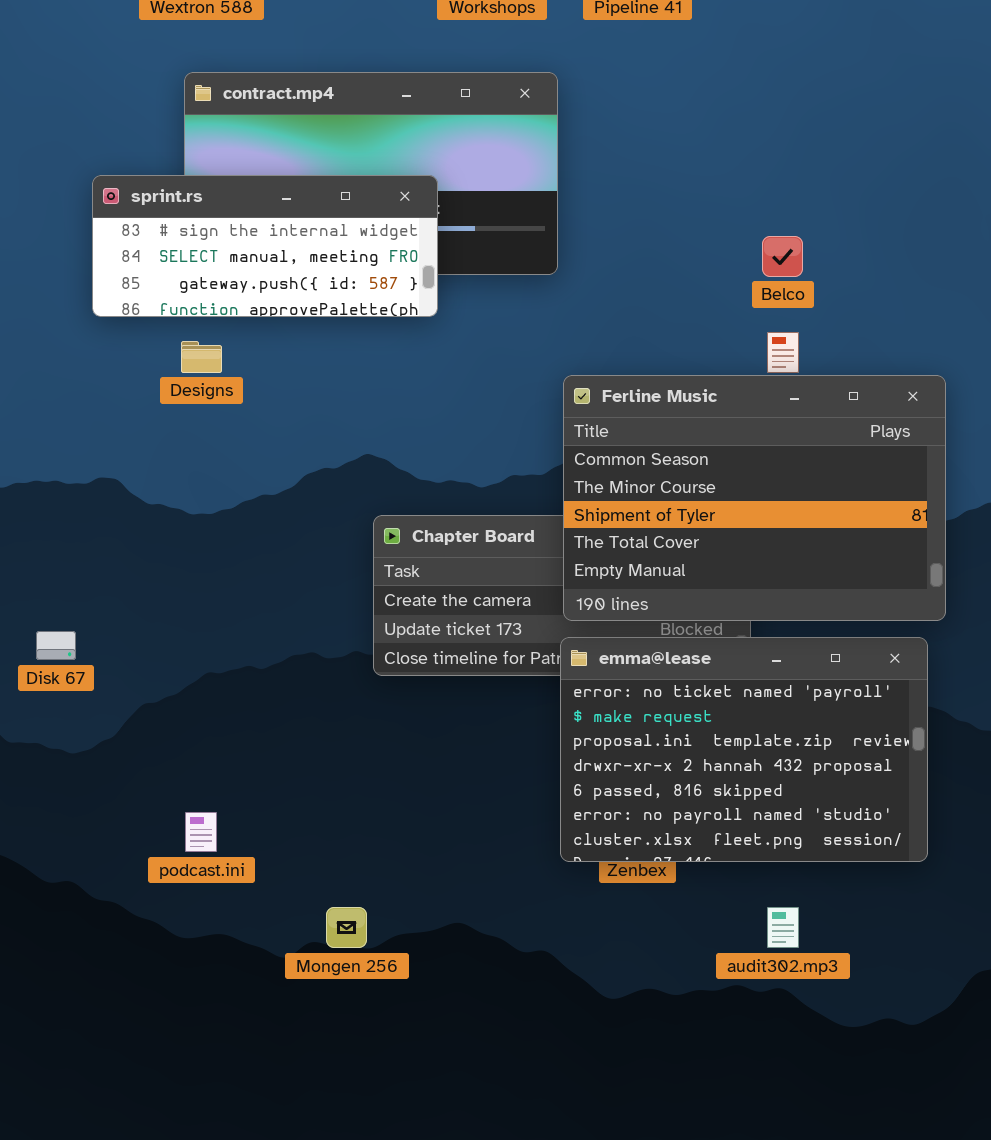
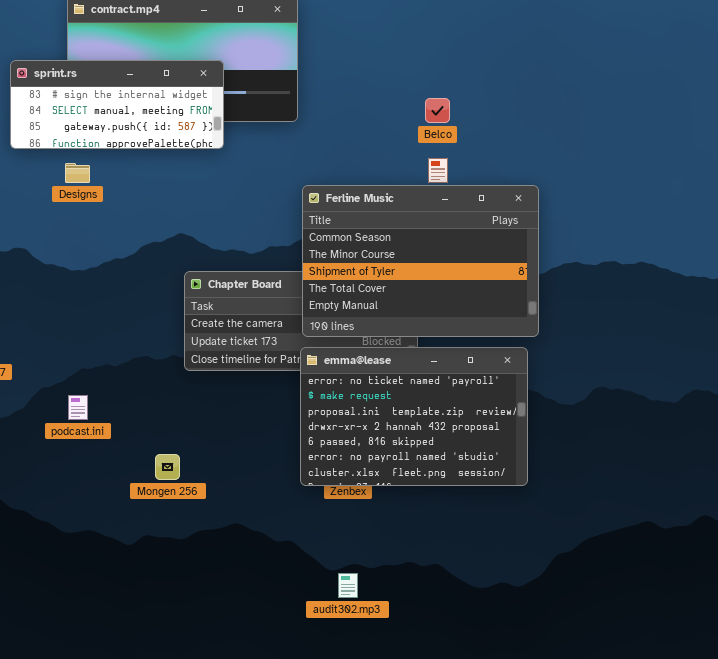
podcast.ini: [185,812,217,852] -> [68,395,88,420], moved
Mongen 256: [326,907,367,948] -> [155,454,180,480], moved
audit302.mp3: [767,907,799,948] -> [338,573,358,598], moved

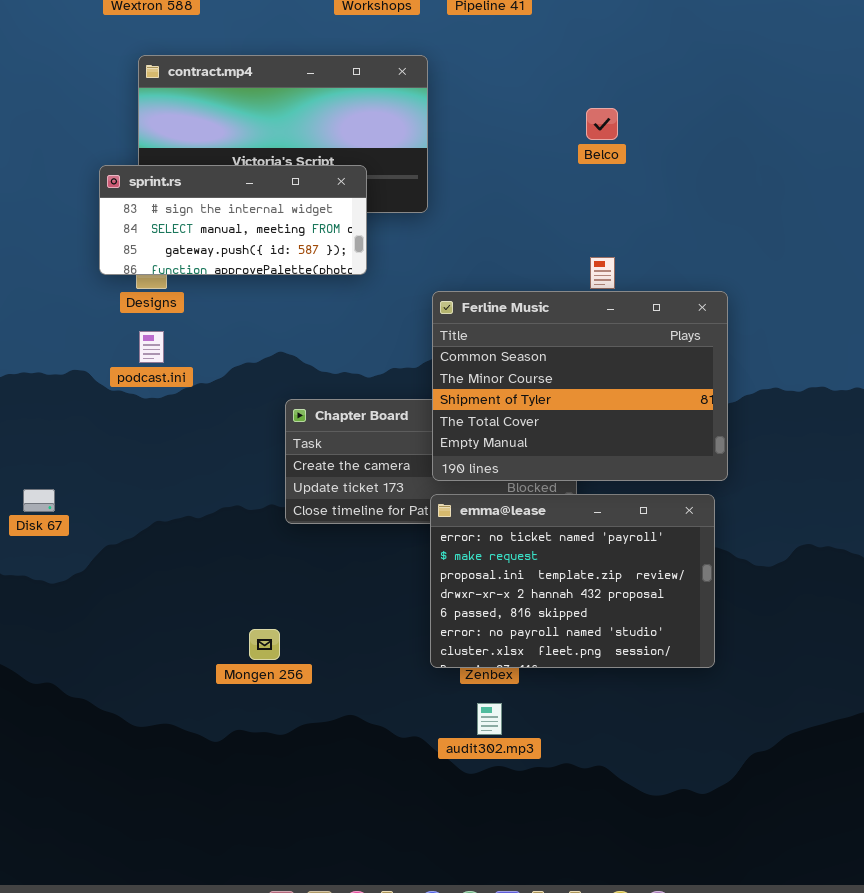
sprint.rs: [10,60,224,149] -> [99,165,367,275], moved
Belco: [425,98,450,123] -> [586,108,618,140], moved
podcast.ini: [68,395,88,420] -> [139,331,164,363], moved
audit302.mp3: [338,573,358,598] -> [477,703,502,735], moved

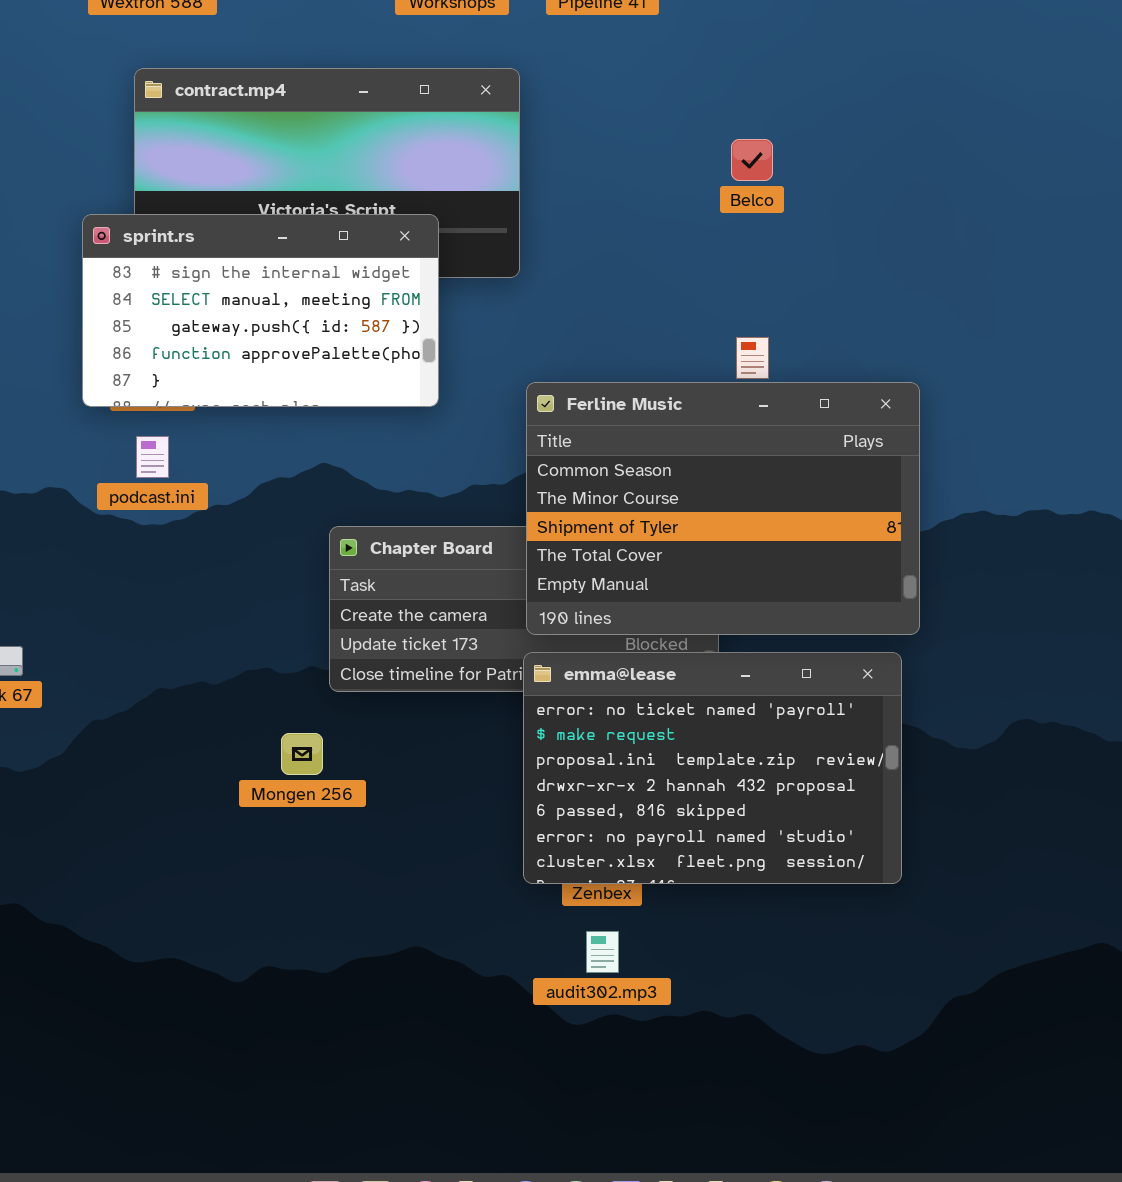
sprint.rs: [99,165,367,275] -> [82,214,439,407], resized
Mongen 256: [249,629,280,660] -> [281,733,323,775], moved

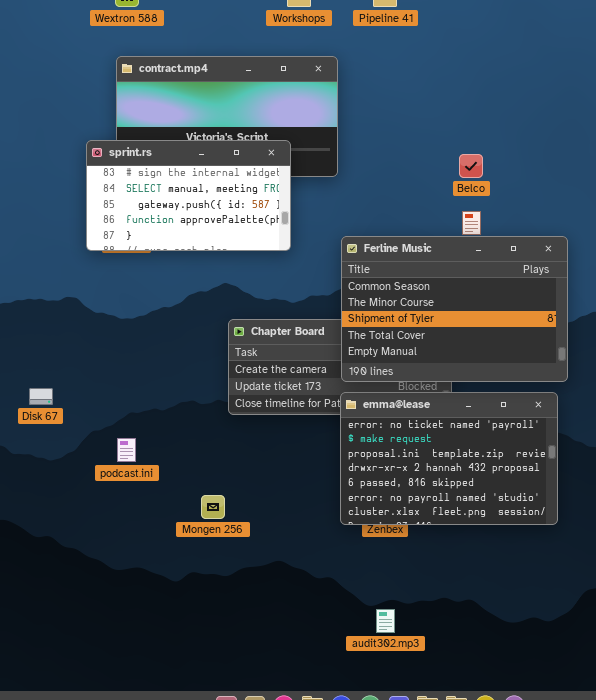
Belco: [731,139,773,181] -> [459,154,483,178], moved
podcast.ini: [136,436,169,478] -> [117,438,136,462], moved
Mongen 256: [281,733,323,775] -> [201,495,225,519], moved
audit302.mp3: [586,931,619,973] -> [376,609,395,633], moved

